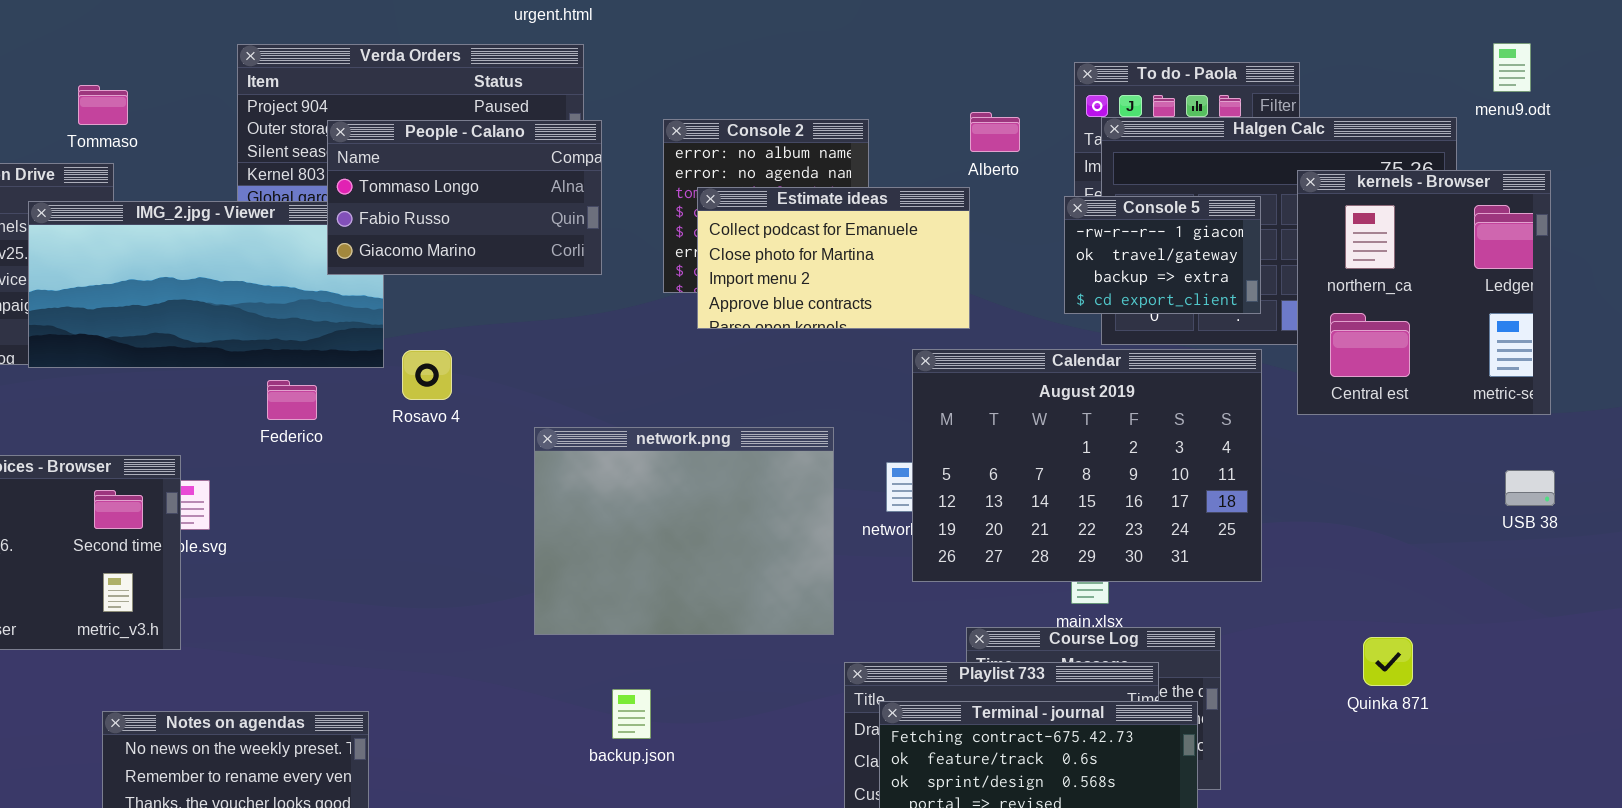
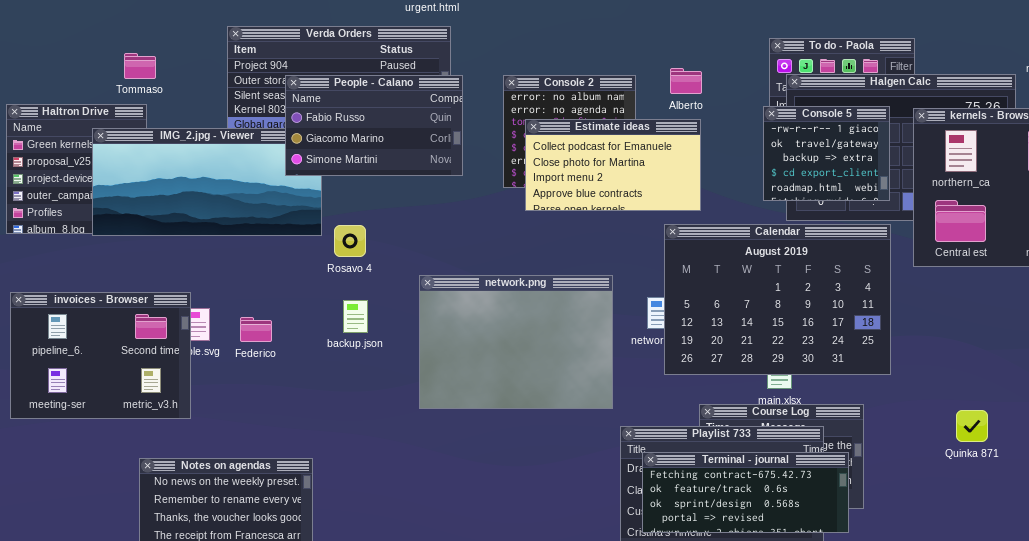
Alberto: [970,112,1020,152] -> [670,68,702,94], moved
People - Calano: [327,120,602,275] -> [285,75,463,176], scrolled down 1 row
Console 5: [1064,196,1261,314] -> [763,106,890,201], resized
Federico: [267,380,317,420] -> [240,317,272,342], moved
backup.json: [612,689,651,739] -> [343,300,368,333], moved

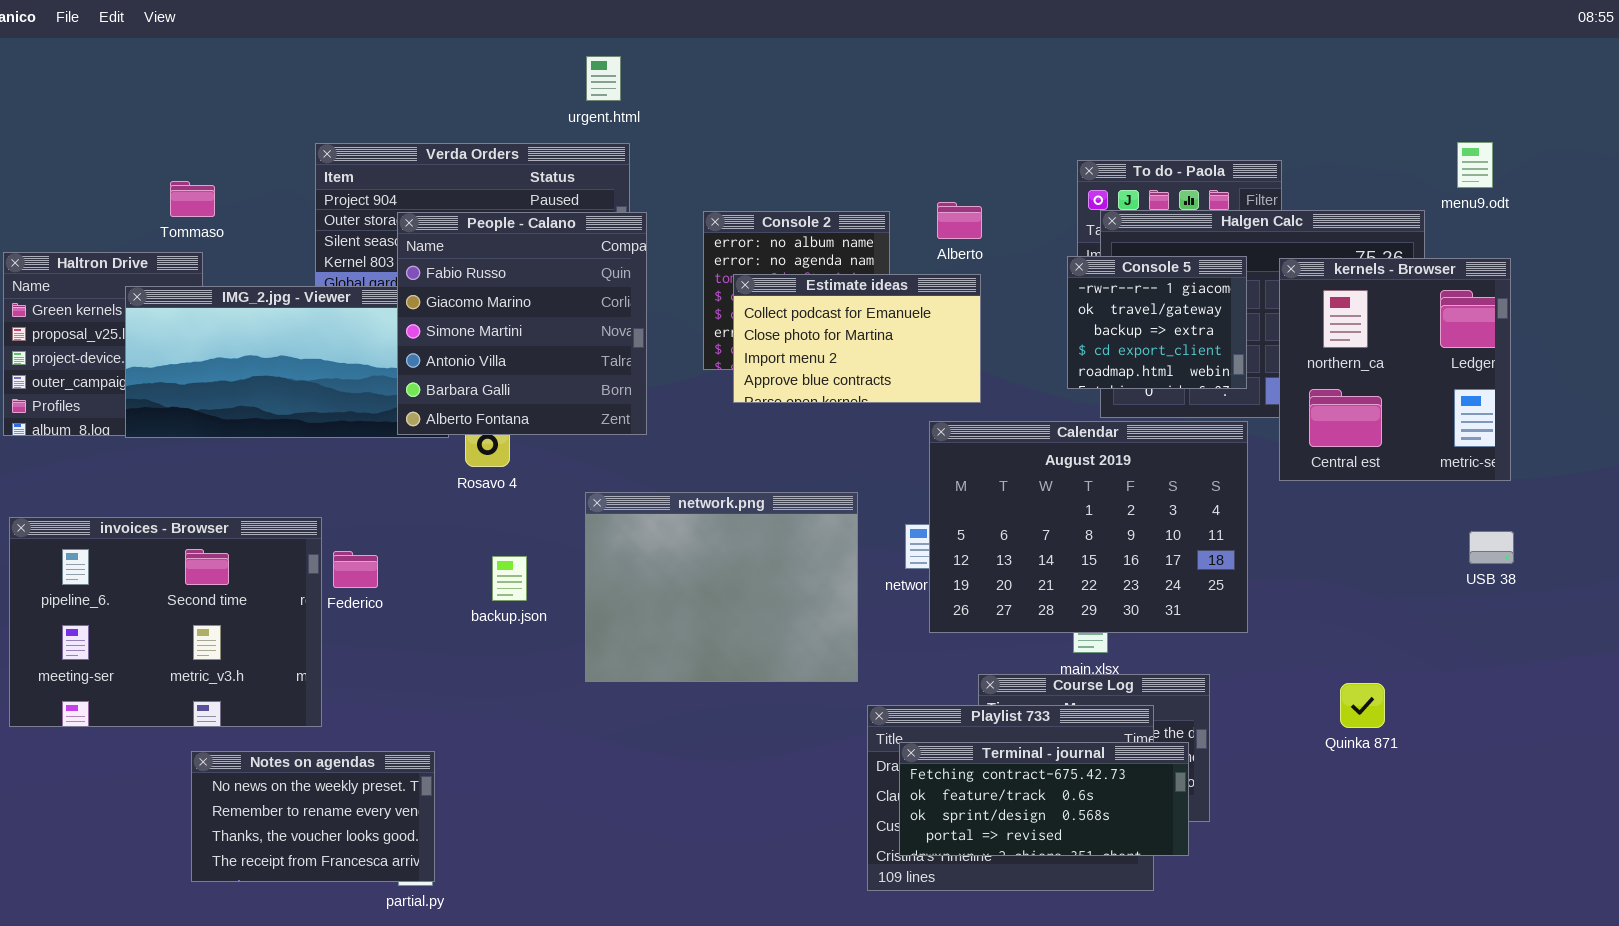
People - Calano: [285,75,463,176] -> [397,212,647,435], resized
invoices - Browser: [10,292,191,419] -> [9,517,322,727], resized
backup.json: [343,300,368,333] -> [492,556,527,601], moved

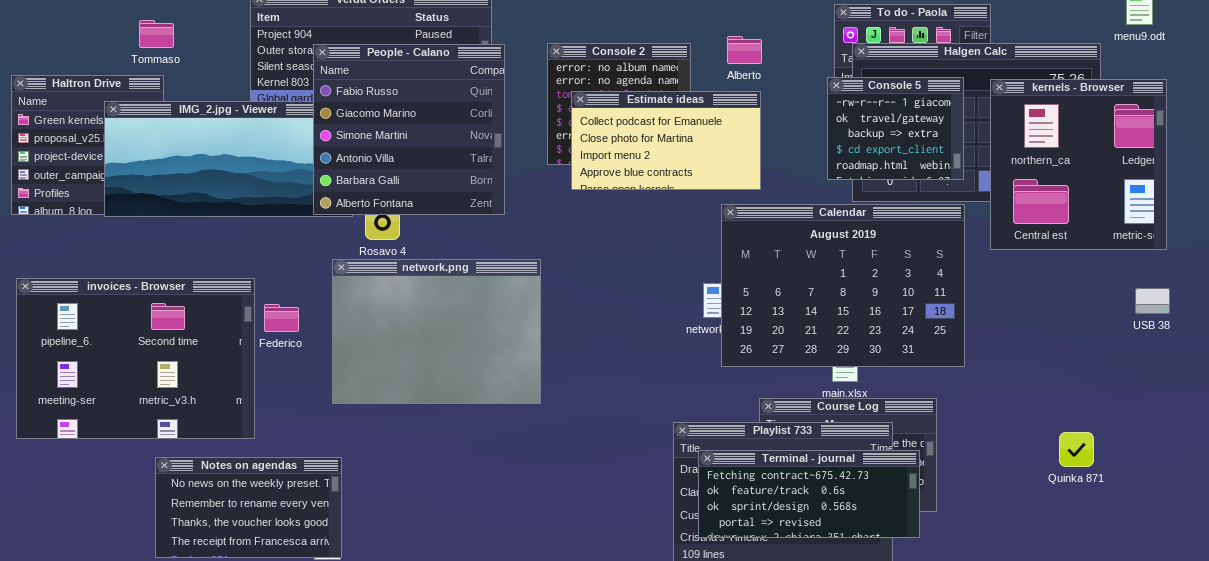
network.png: [585,492,858,682] -> [332,259,541,404], moved
Quinka 871: [1340,683,1385,728] -> [1059,432,1094,467], moved

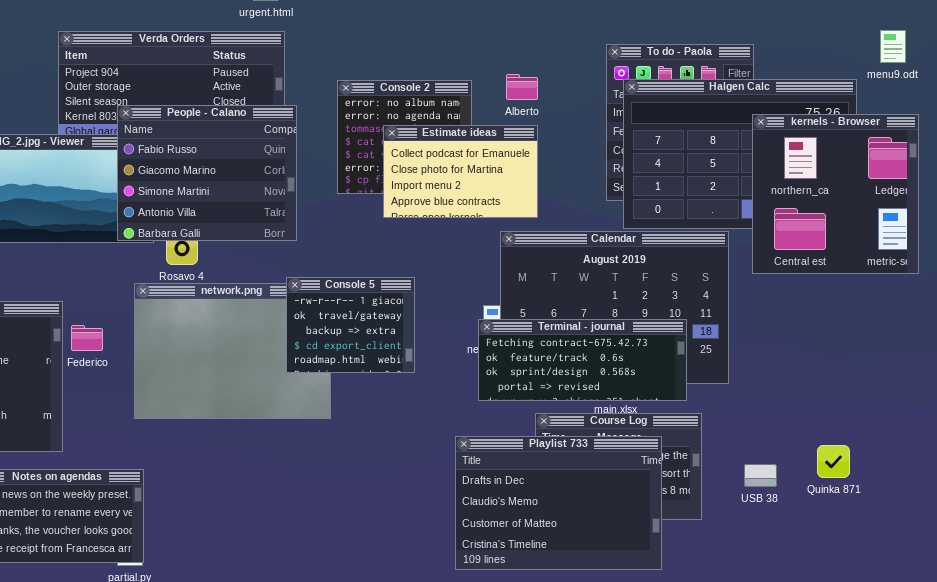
People - Calano: [313,44,505,215] -> [117,105,297,241], resized
Console 5: [827,77,964,180] -> [286,277,415,373], moved
Estimate ideas: [571,91,761,190] -> [383,125,538,218], resized
USB 38: [1135,288,1170,314] -> [744,464,777,487], moved
Terminal - journal: [698,450,920,538] -> [478,319,687,401], moved

